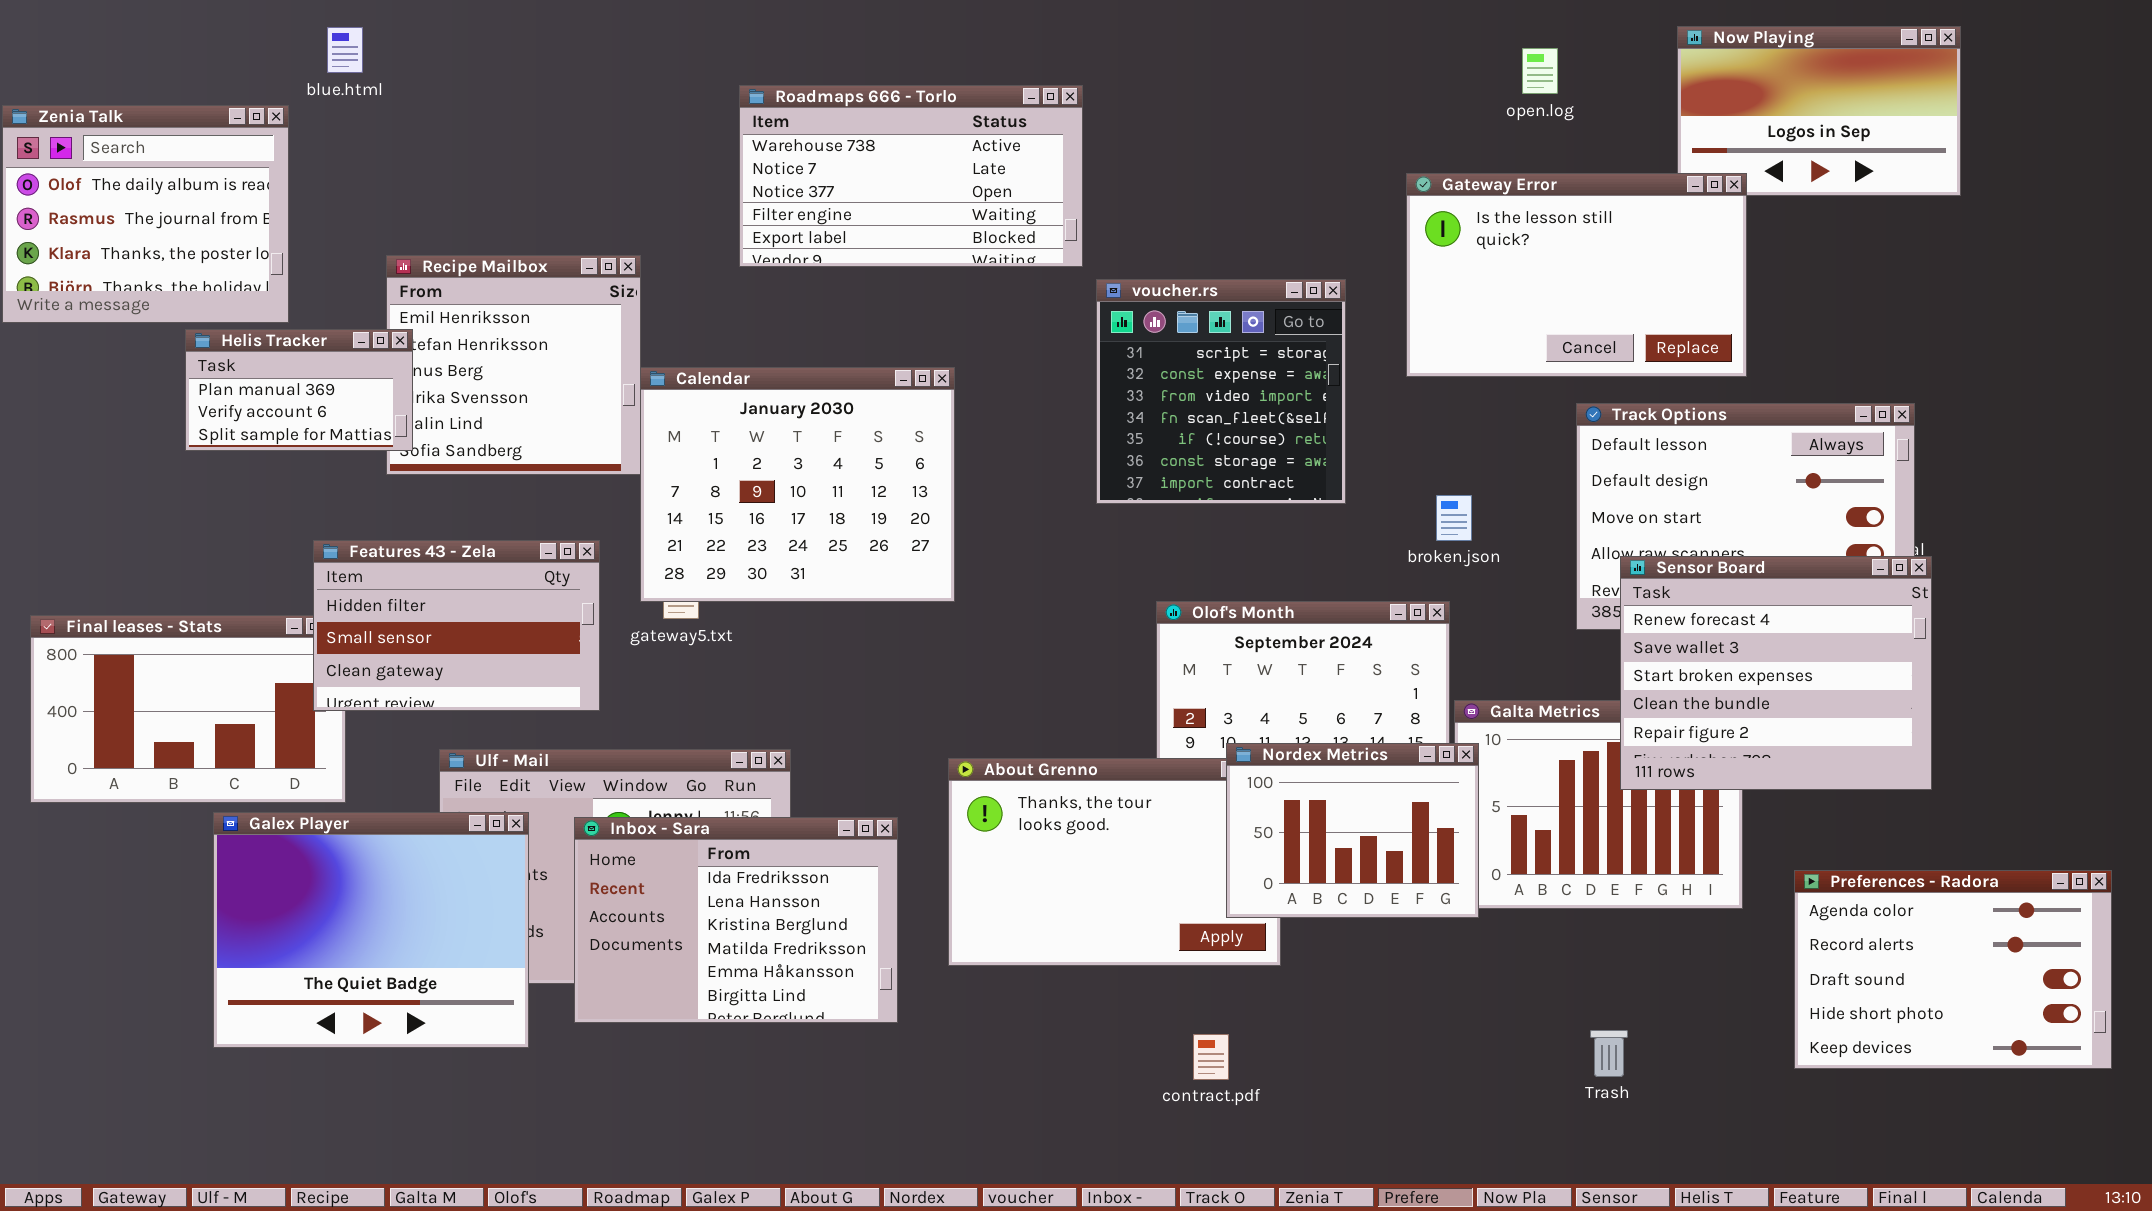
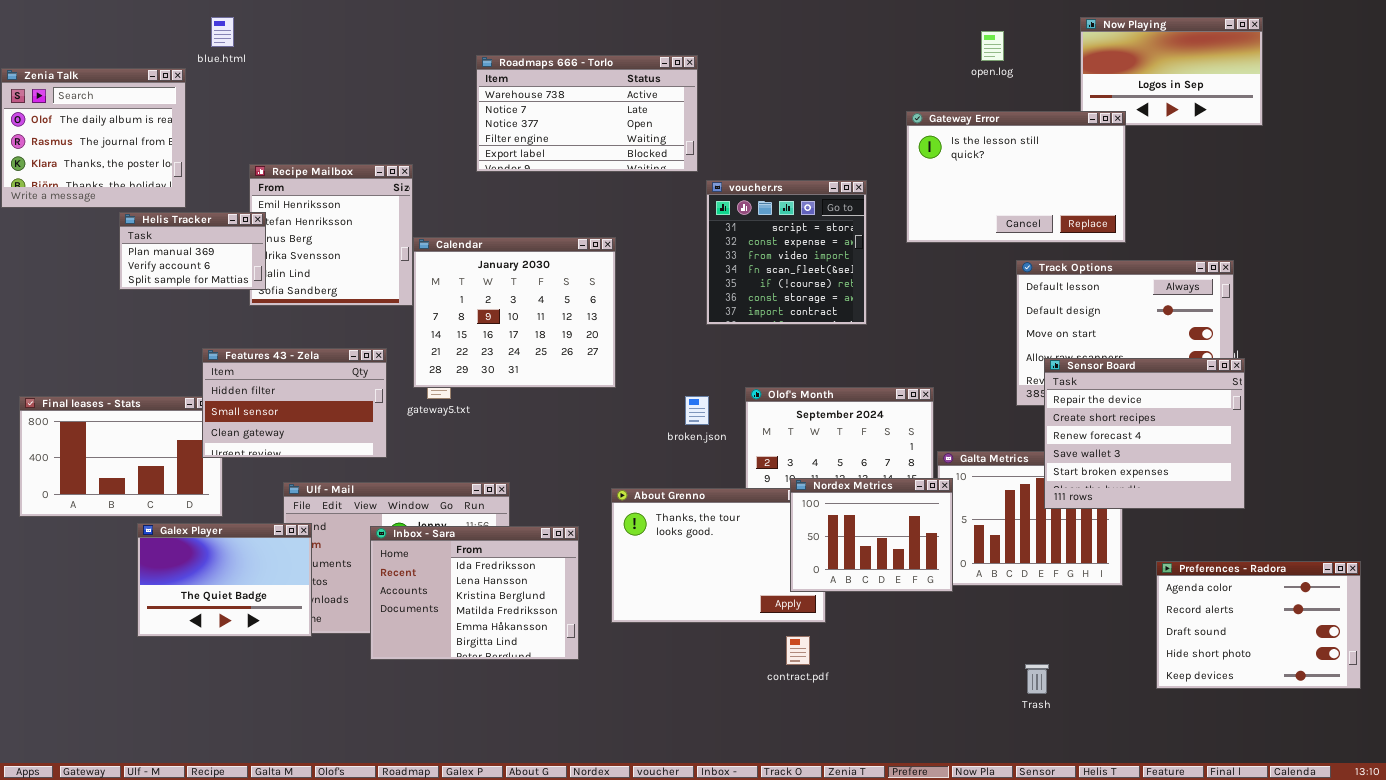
broken.json: [1436,495,1472,541] -> [685,396,709,425], moved
Sensor Board: [1620,556,1932,790] -> [1044,358,1245,509], scrolled up 2 rows
Galex Player: [213,812,529,1048] -> [137,523,312,637], resized
contract.pdf: [1193,1034,1229,1080] -> [786,636,810,665], moved

